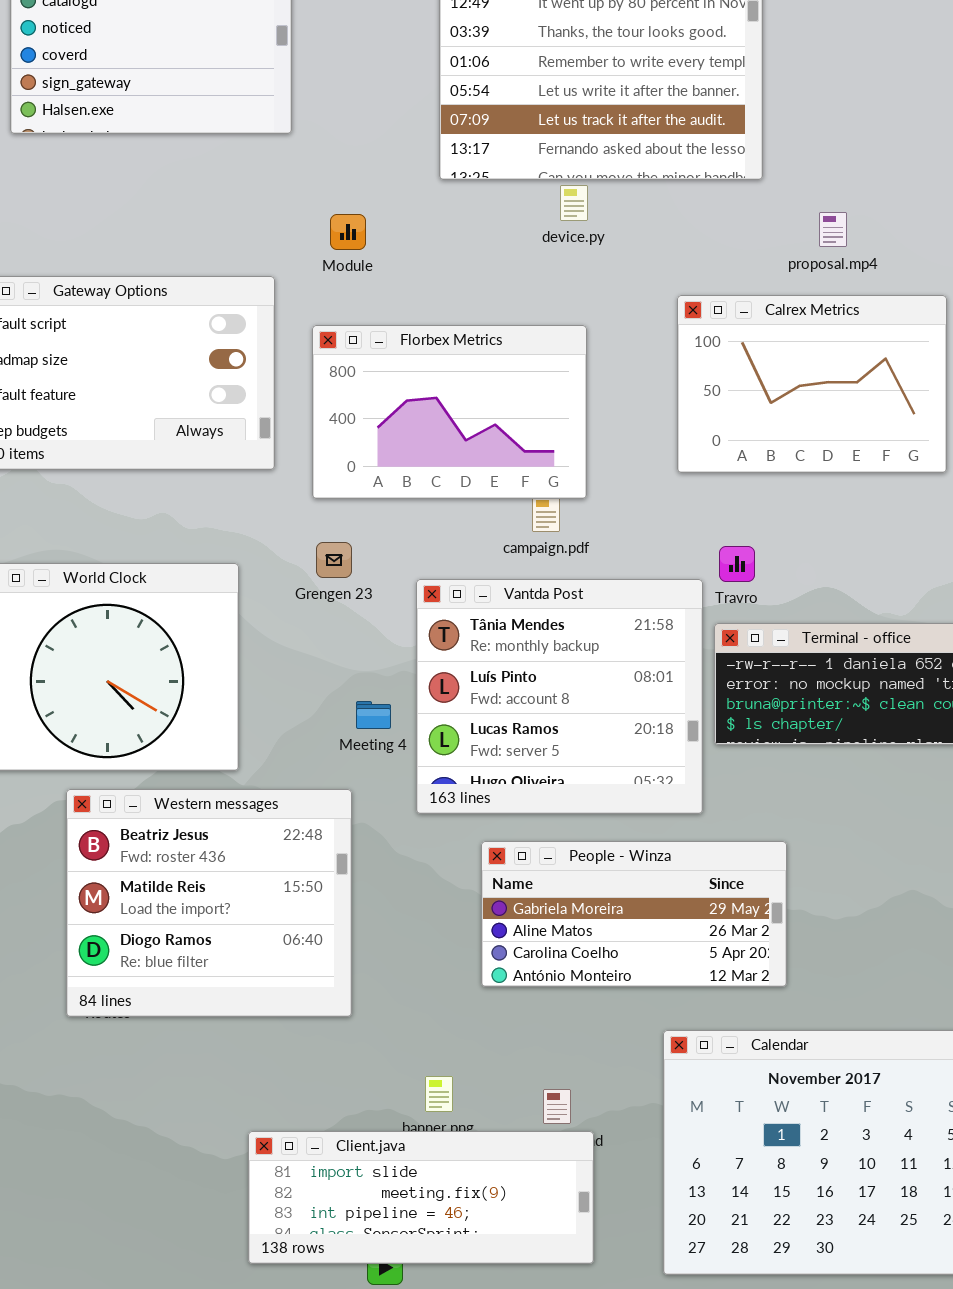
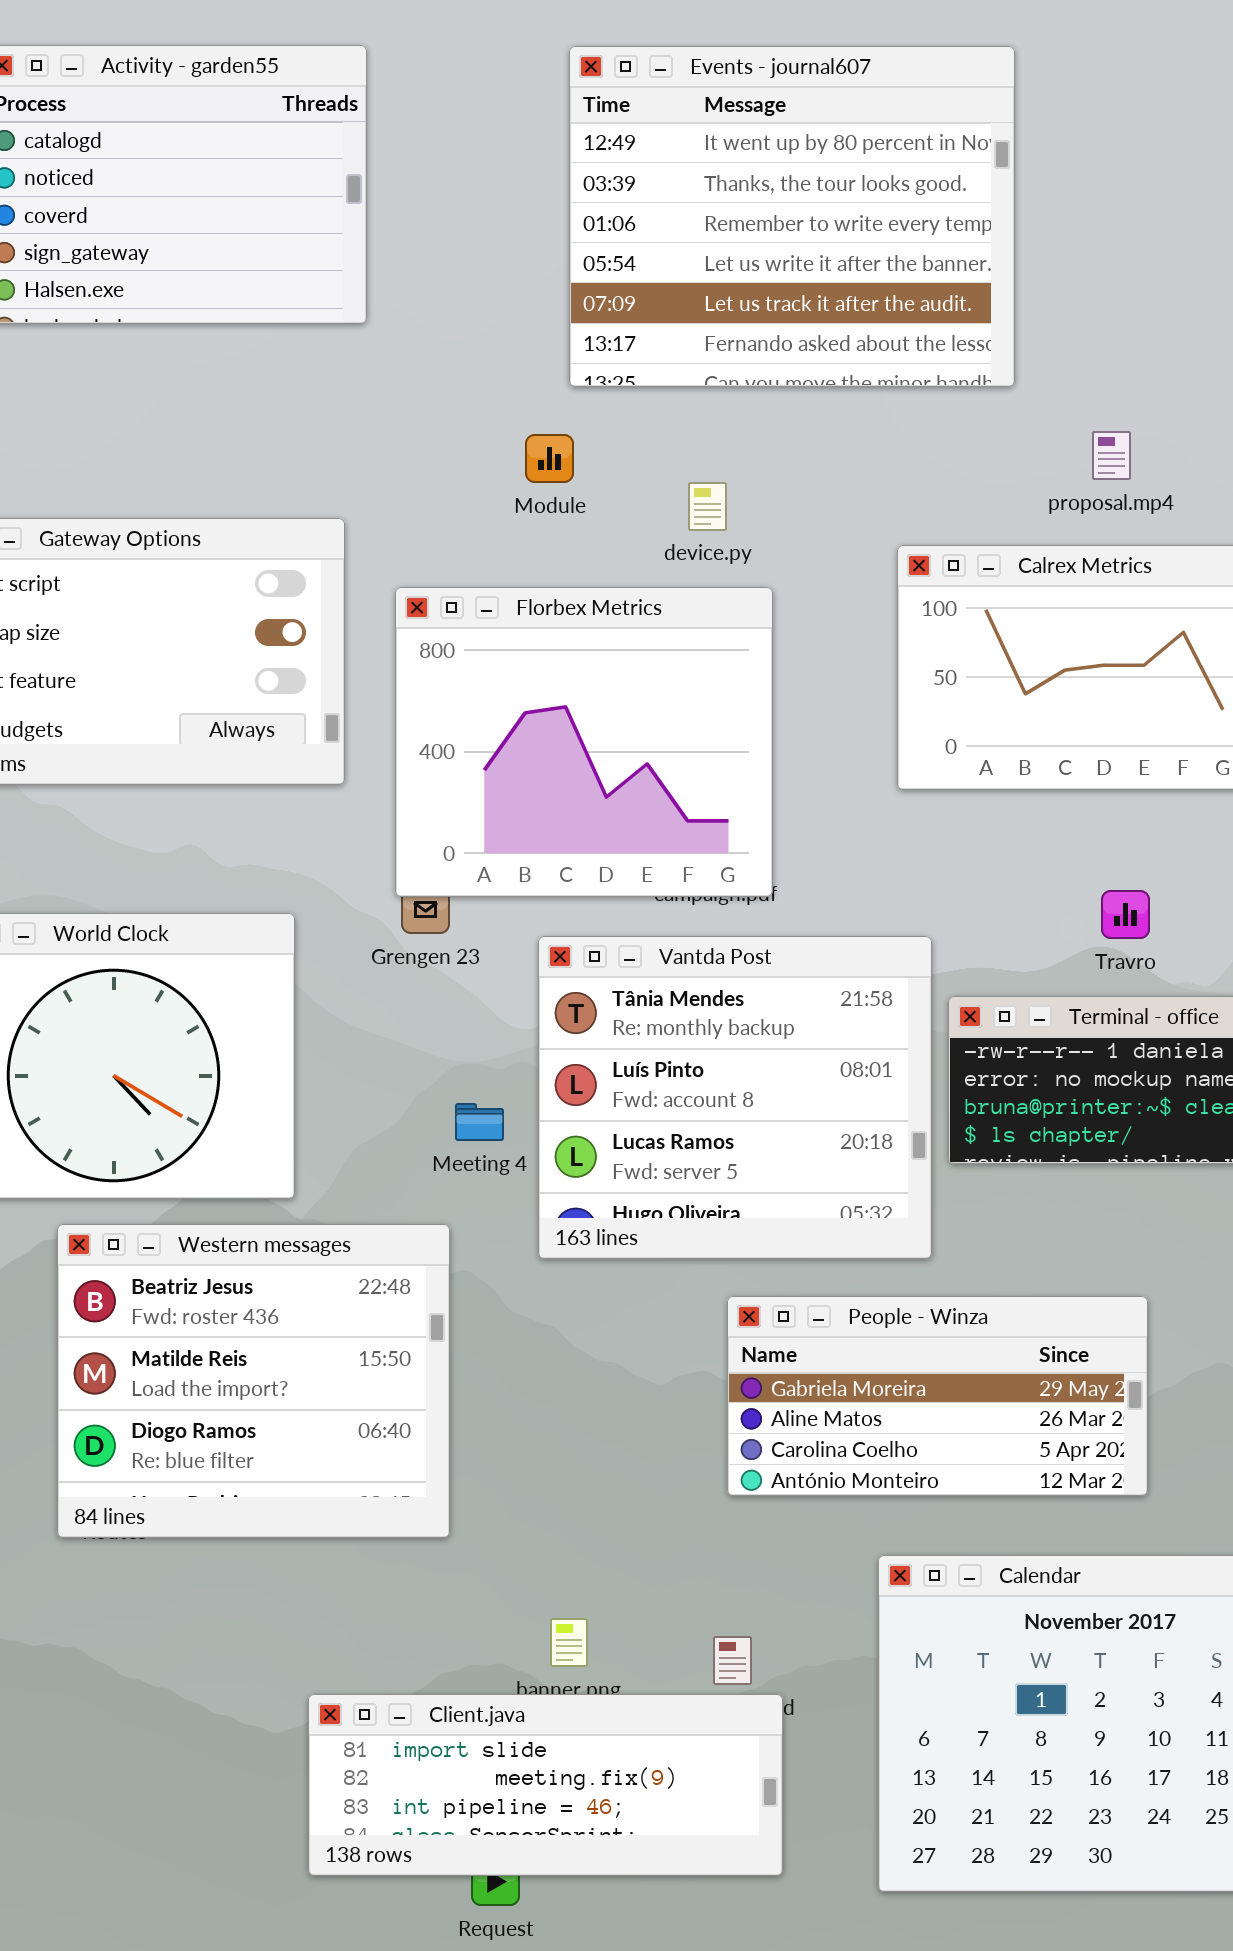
device.py: [560,185,588,221] -> [688,482,727,531], moved
Module: [330,214,366,250] -> [525,434,574,483], moved
Florbex Metrics: [312,325,587,499] -> [395,587,773,897], resized
Travro: [719,546,755,582] -> [1101,890,1150,939], moved
People - Winza: [481,841,787,987] -> [727,1296,1148,1496], moved

